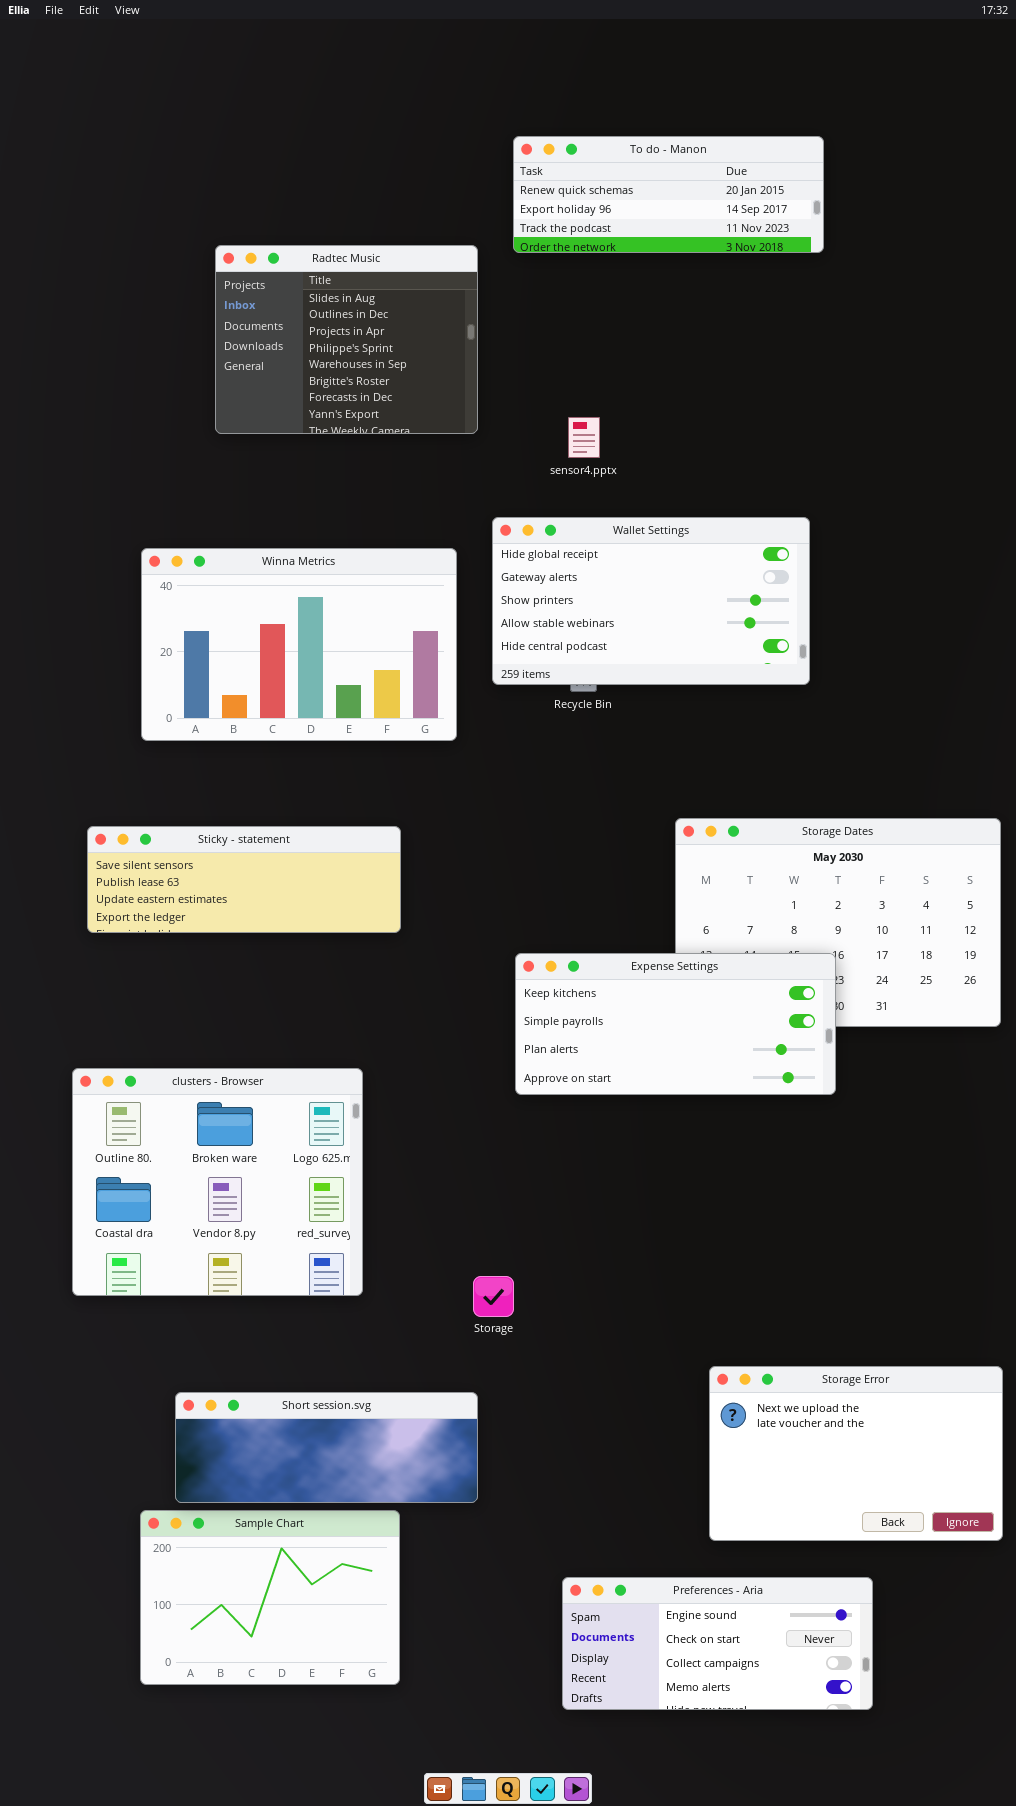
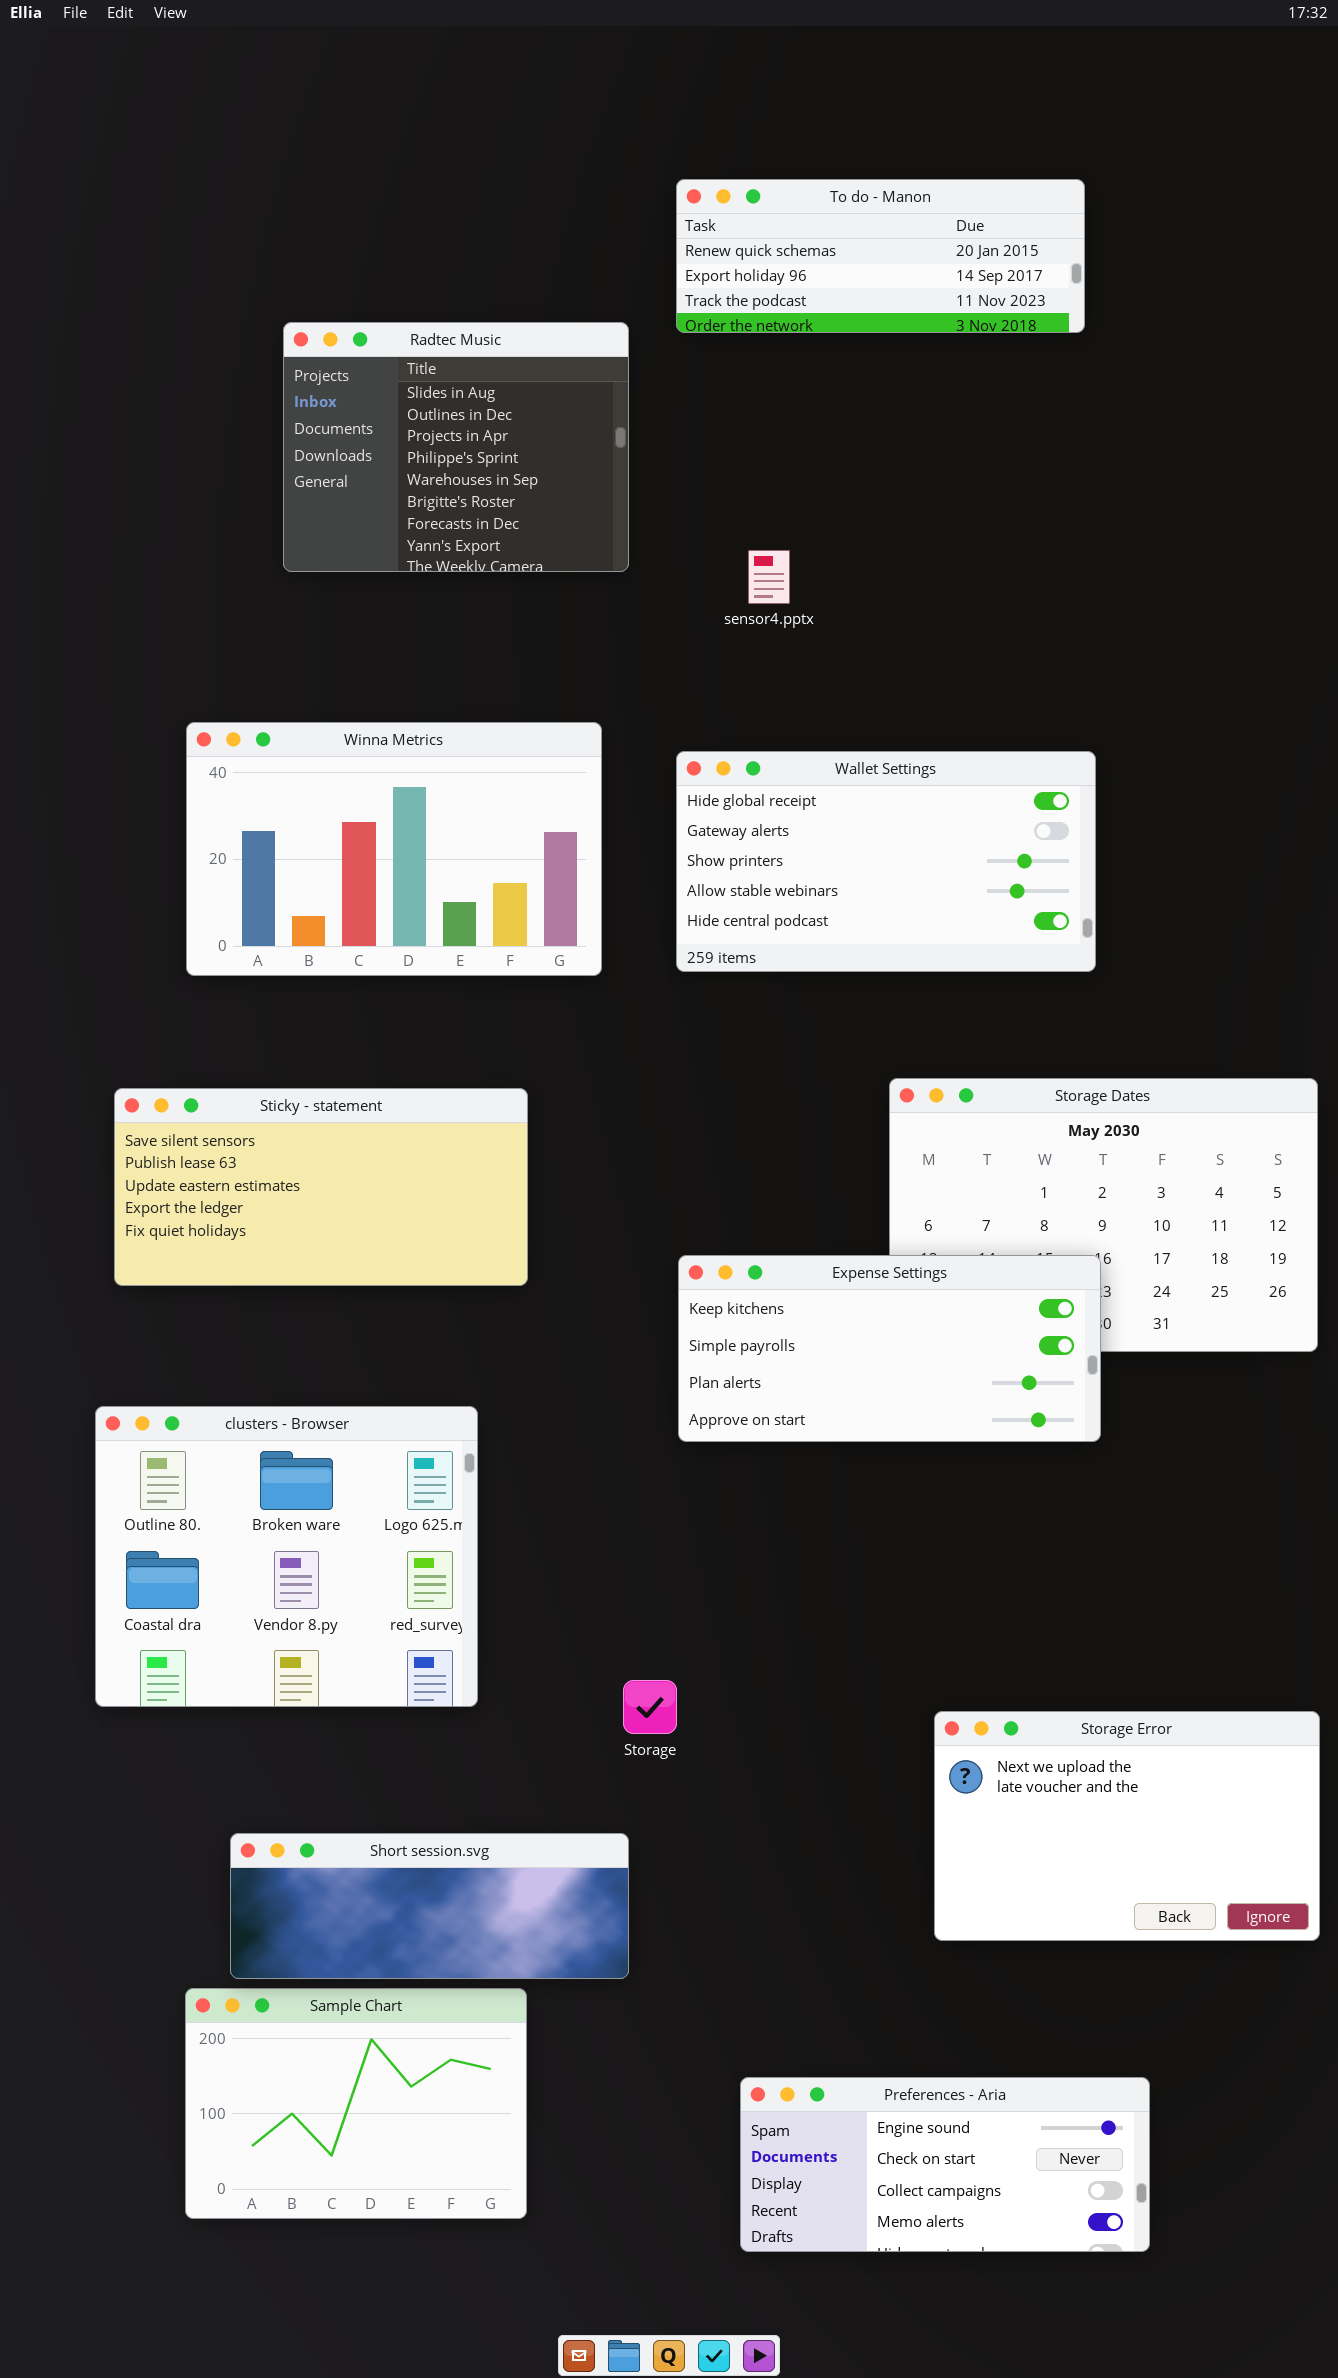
Wallet Settings: [492,517,810,685] -> [676,751,1096,972], moved
Sticky - statement: [87,826,401,933] -> [114,1088,528,1286], resized
Storage Error: [709,1366,1003,1541] -> [934,1711,1320,1941], moved

